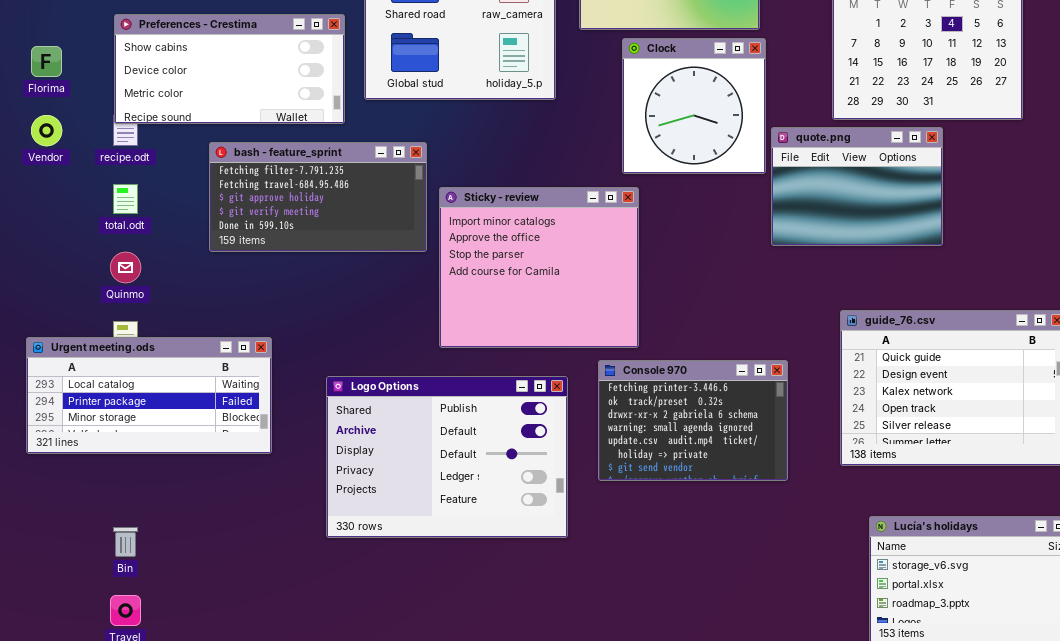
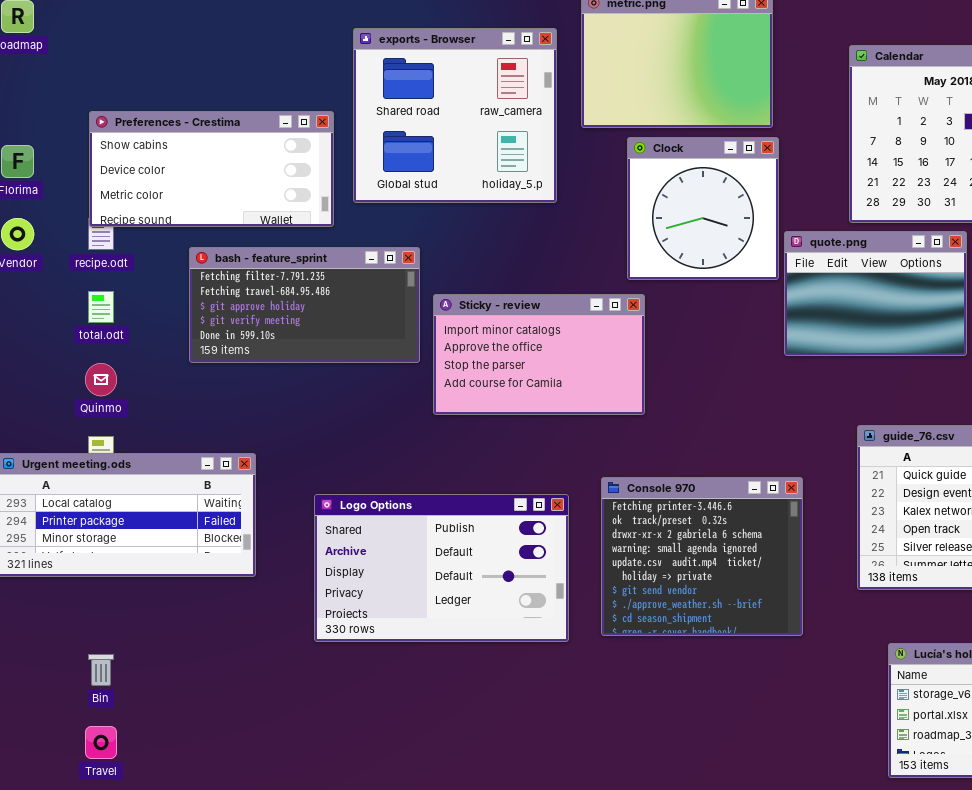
Sticky - review: [439,187,639,348] -> [433,294,645,415], resized
Console 970: [598,360,788,481] -> [601,477,803,636], resized
Logo Options: [326,376,568,538] -> [314,494,569,642], resized

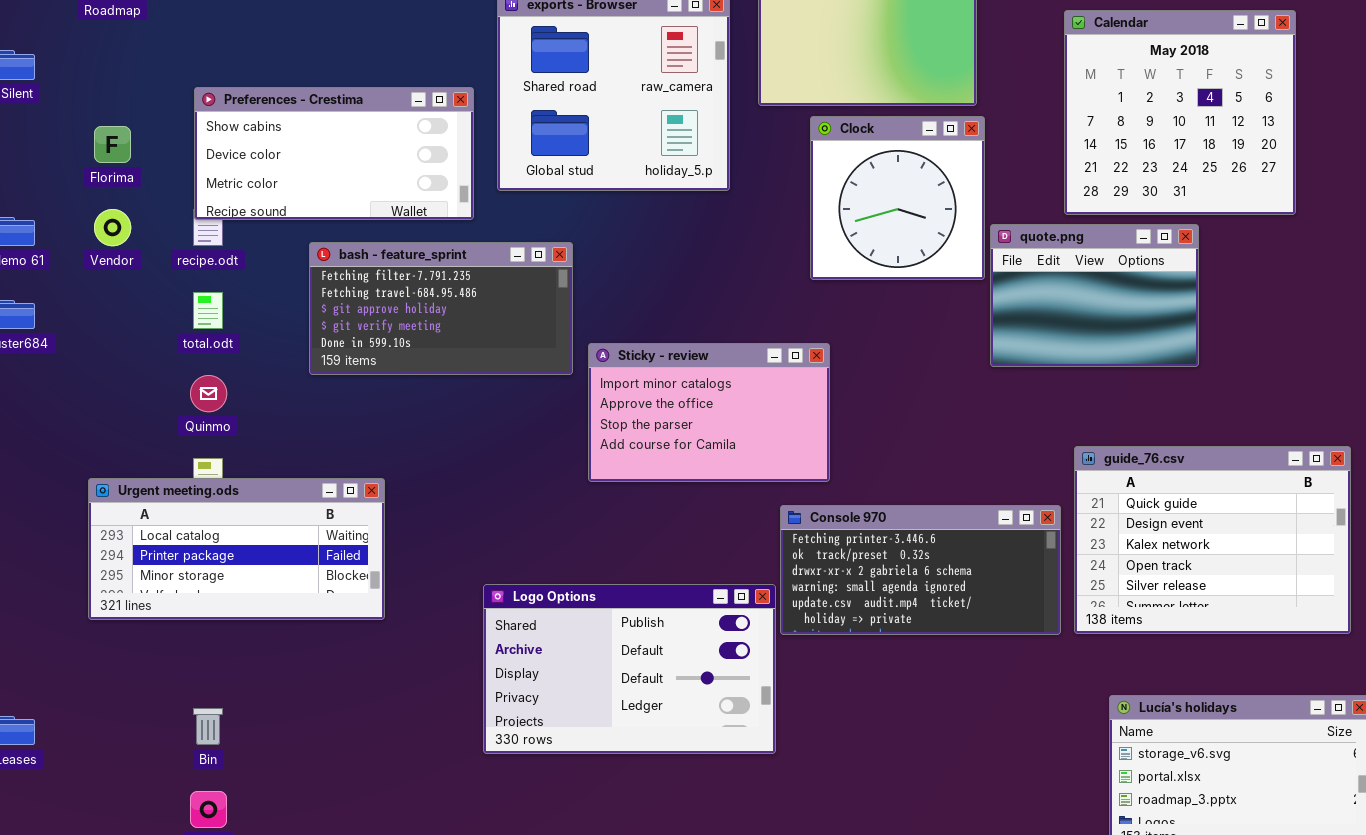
Sticky - review: [433,294,645,415] -> [588,343,830,482], moved
Console 970: [601,477,803,636] -> [780,505,1061,635], resized
Logo Options: [314,494,569,642] -> [483,584,776,754], moved

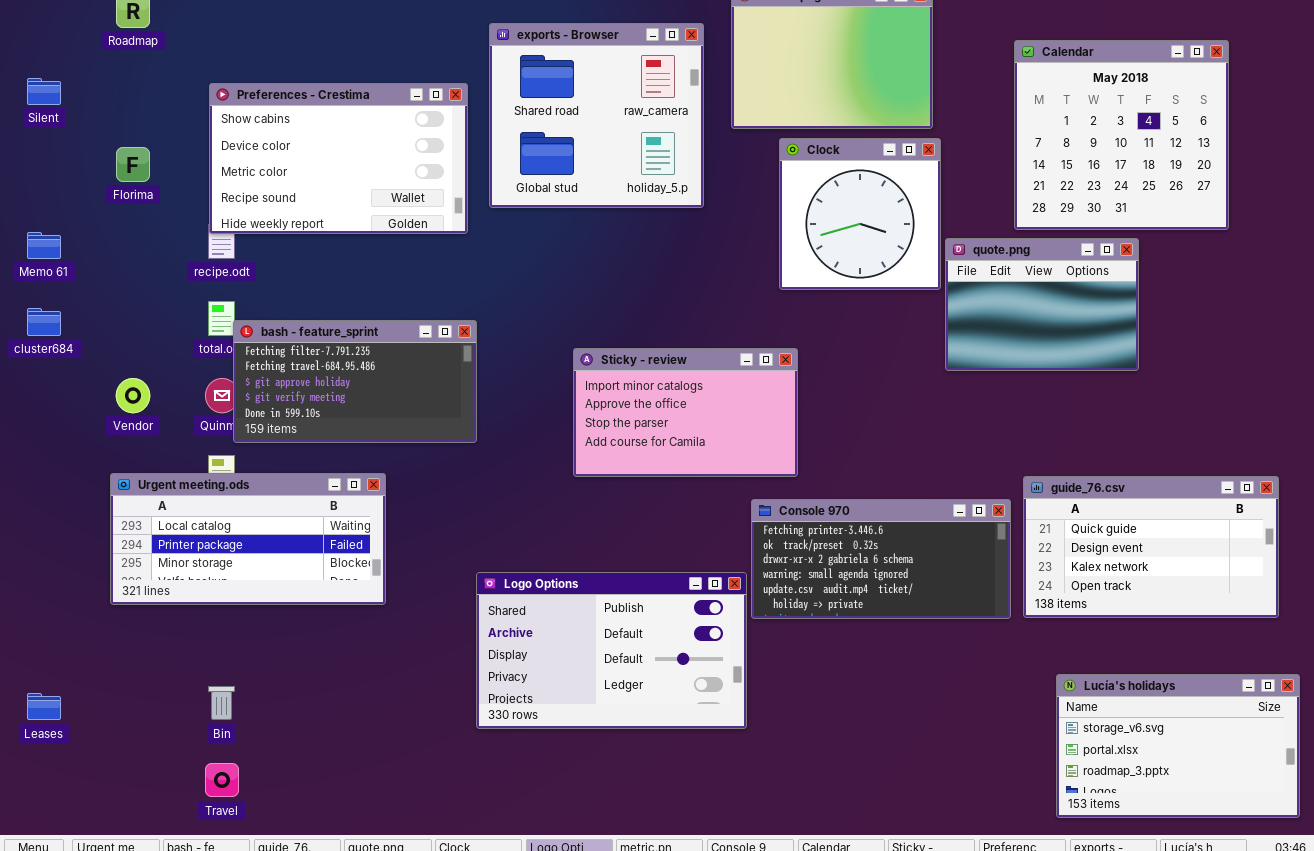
Preferences - Crestima: [194,87,474,220] -> [209,83,468,234], resized
Vendor: [94,209,131,246] -> [116,378,150,413], moved
bash - feature_sprint: [309,242,573,375] -> [233,320,477,443], moved
guide_76.csv: [1074,446,1351,634] -> [1023,476,1279,618], resized

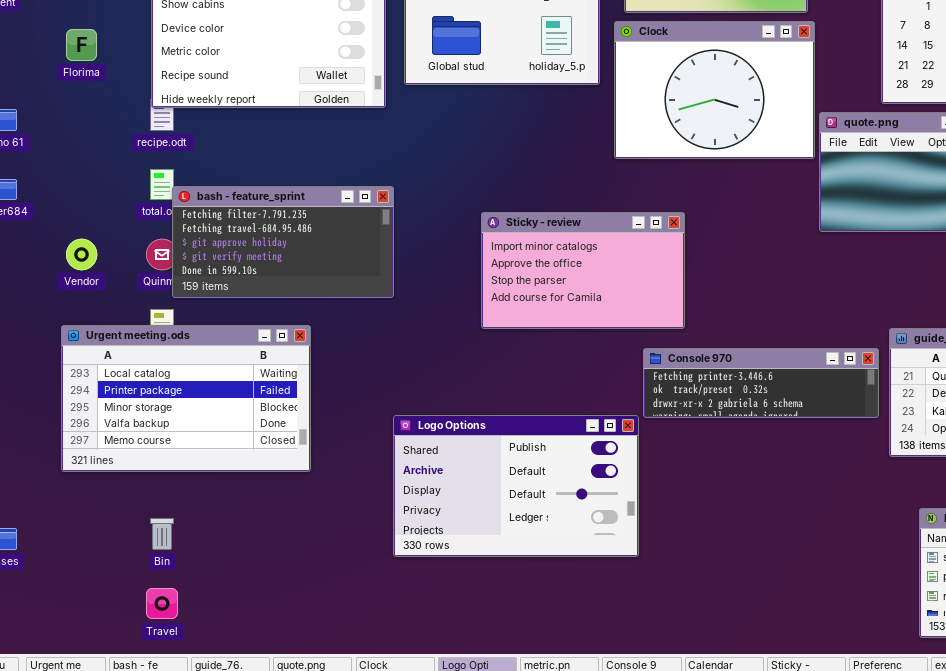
Clock: [779,138,941,290] -> [614,21,815,159], resized
Urgent meeting.ods: [110,473,386,605] -> [61,325,311,472], resized
Console 970: [751,499,1011,619] -> [643,348,879,418], resized

